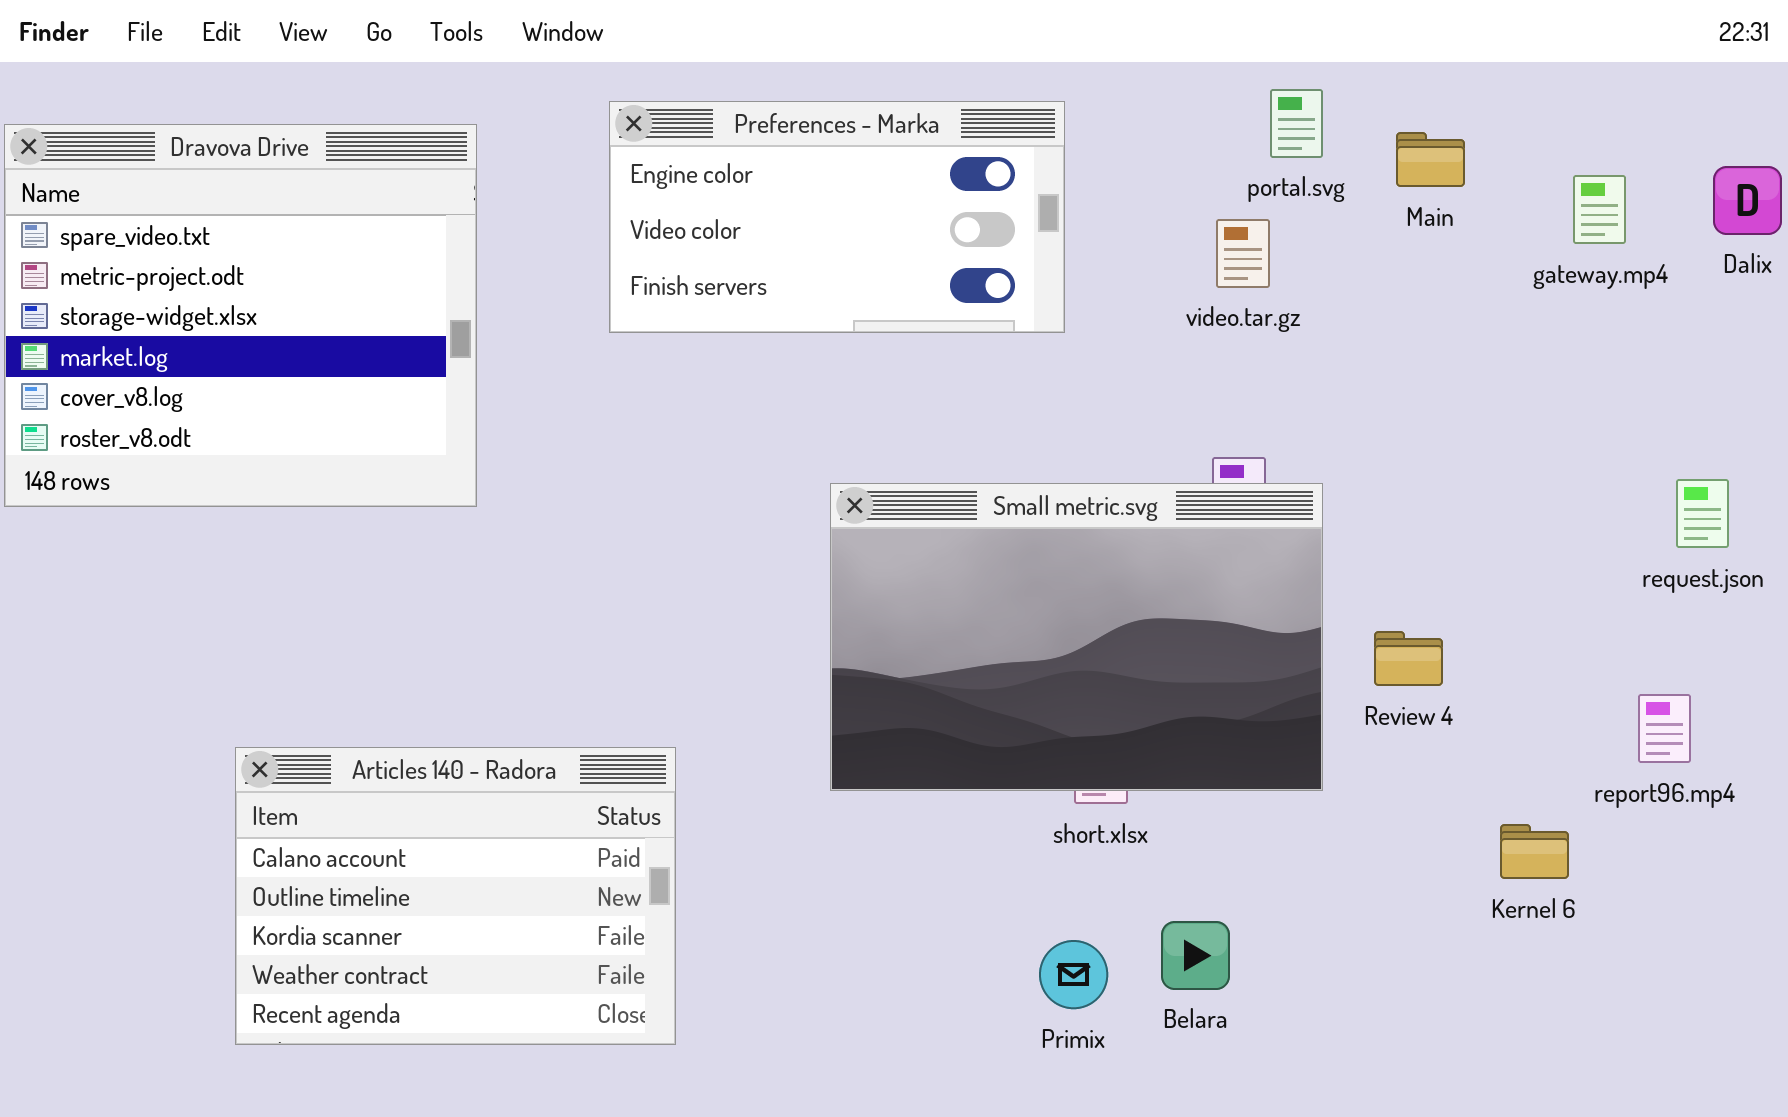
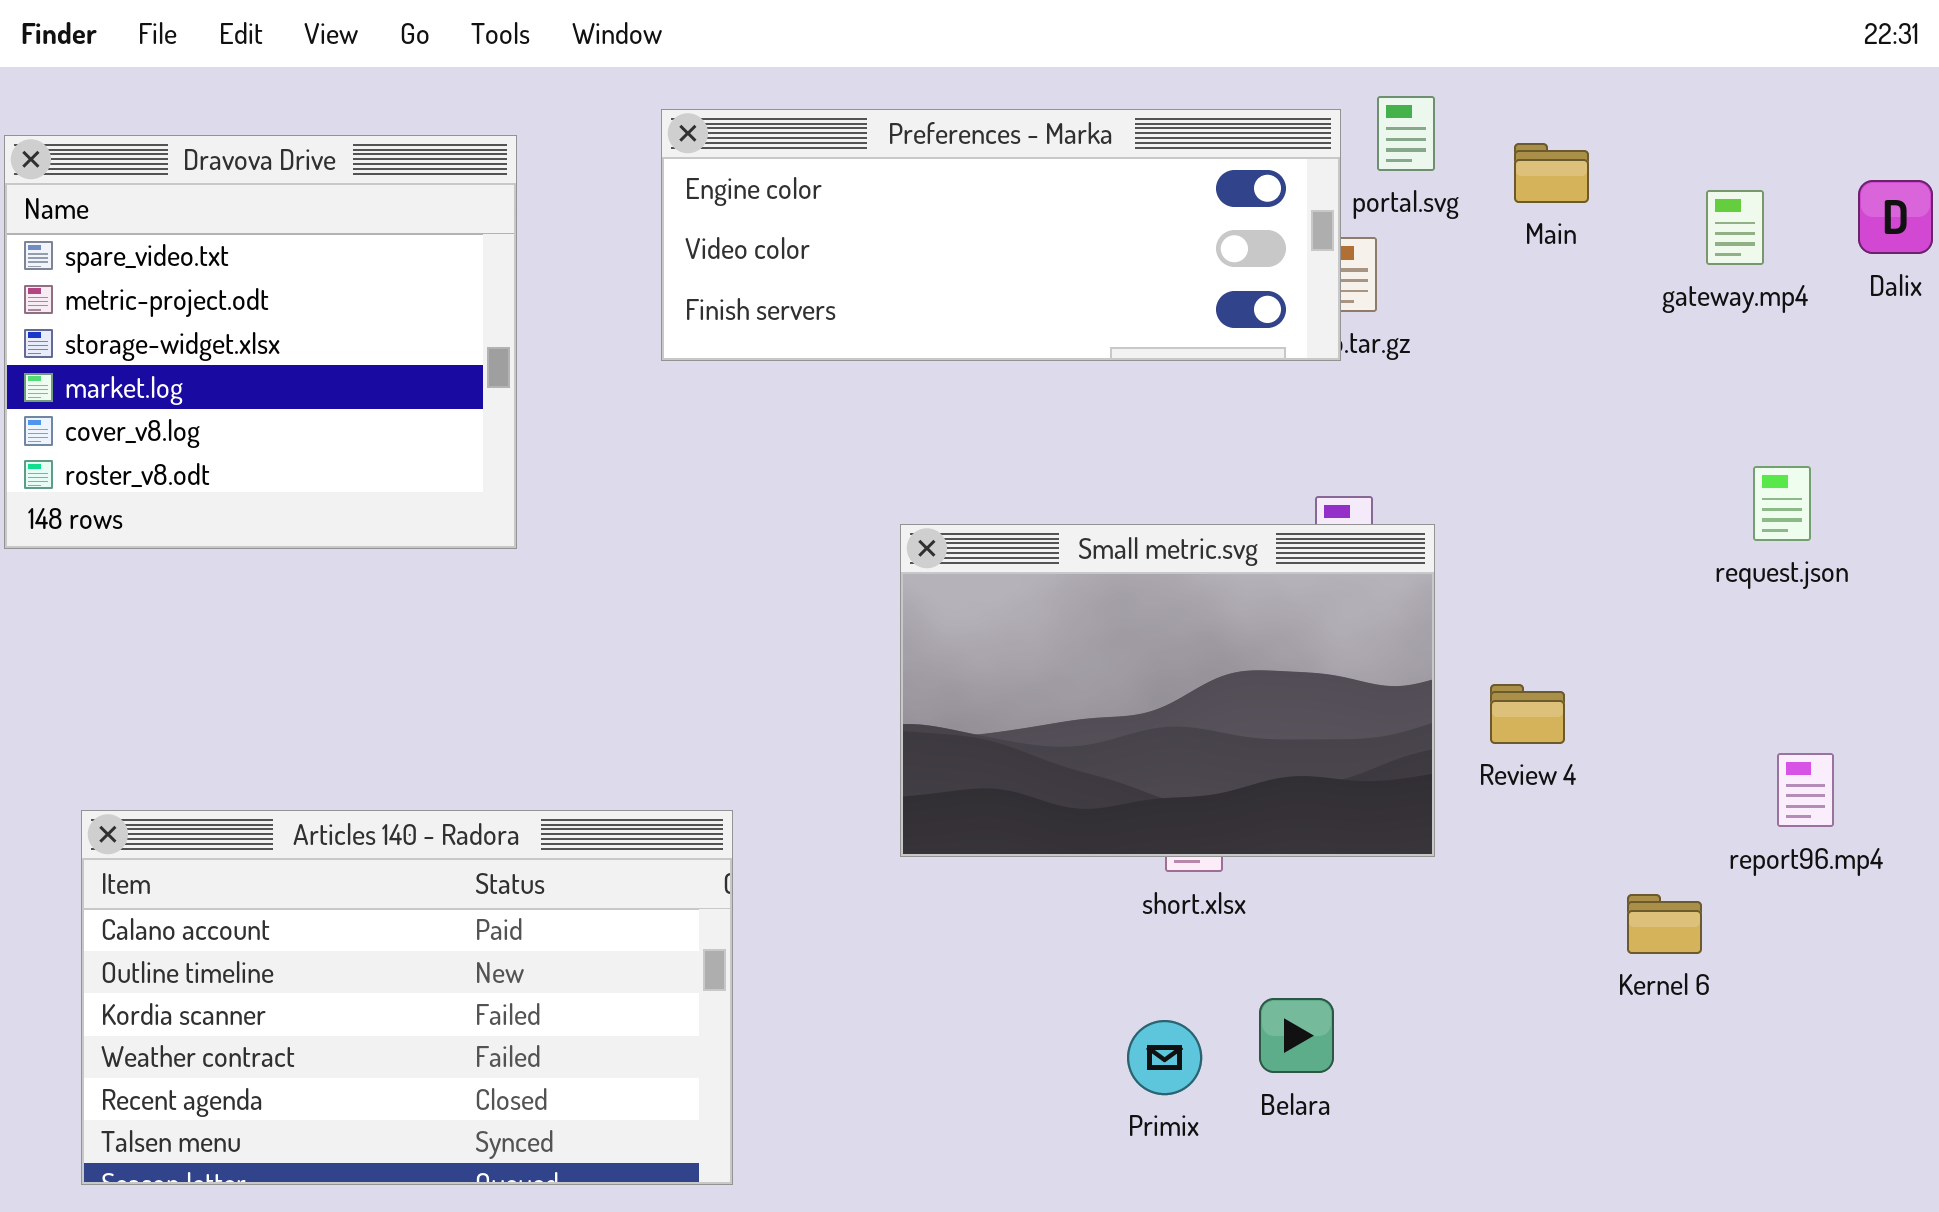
Preferences - Marka: [609,101,1065,333] -> [661,109,1341,361], resized
request.json: [1676,479,1729,548] -> [1753,466,1811,541], moved
Articles 140 - Radora: [235,747,676,1045] -> [81,810,733,1185], resized

